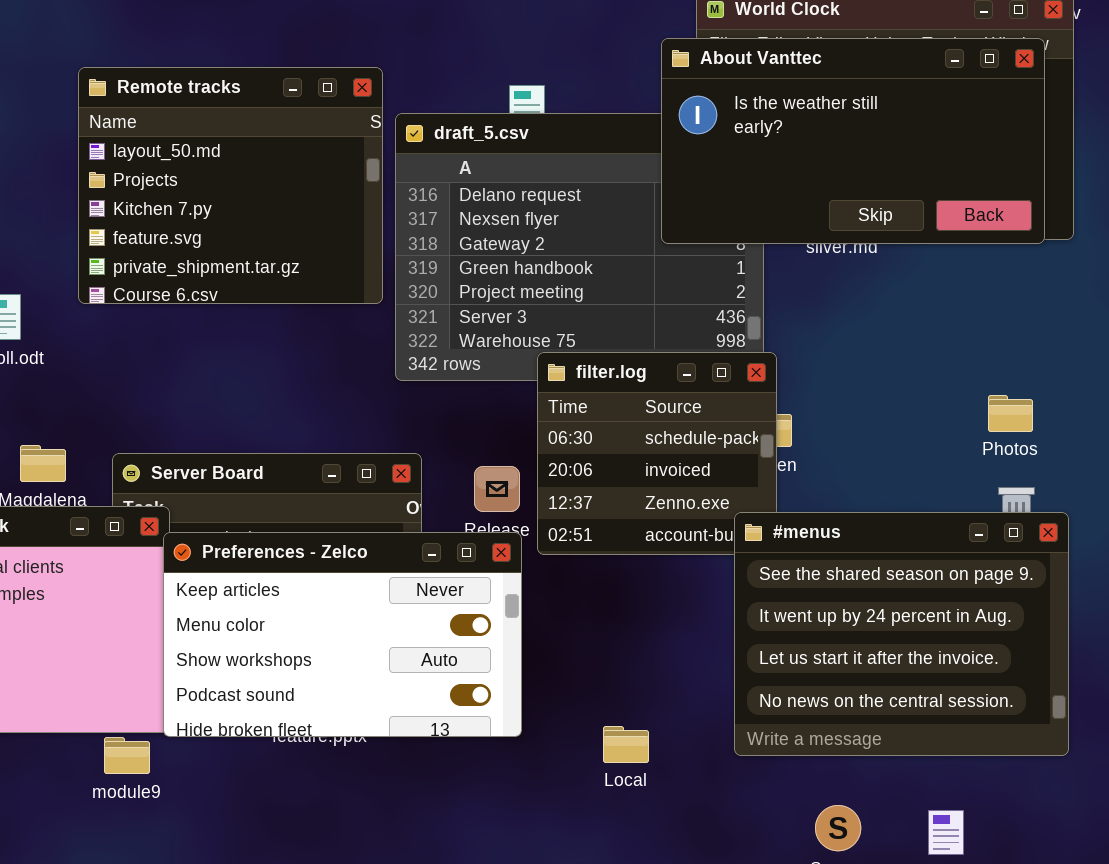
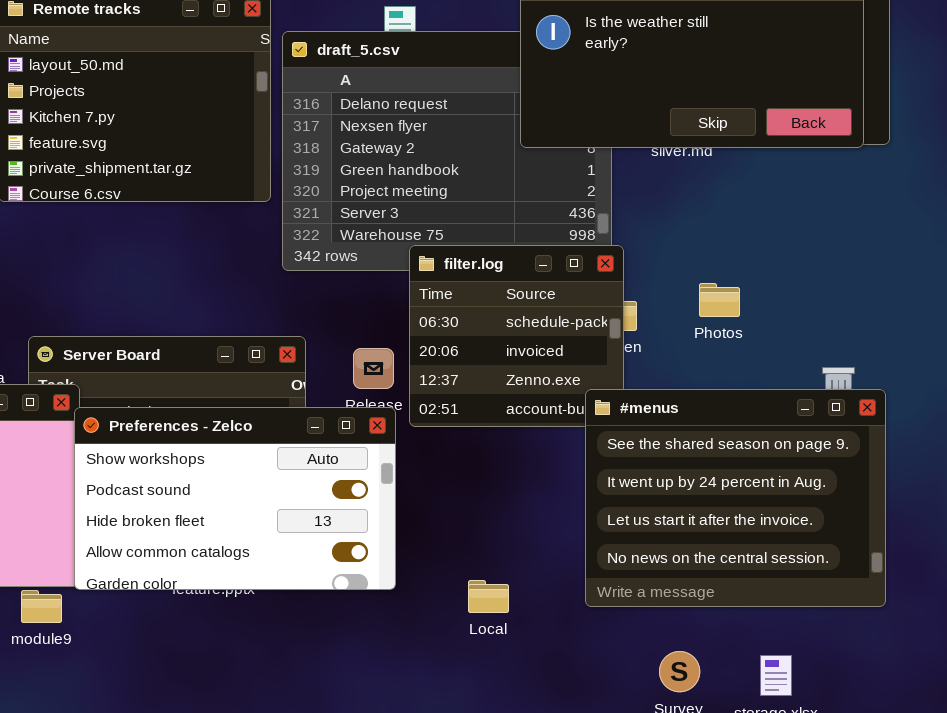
Photos: [988,395,1033,432] -> [699,283,740,317], moved
Preferences - Zelco: [163,532,522,737] -> [74,407,396,590], scrolled down 2 rows

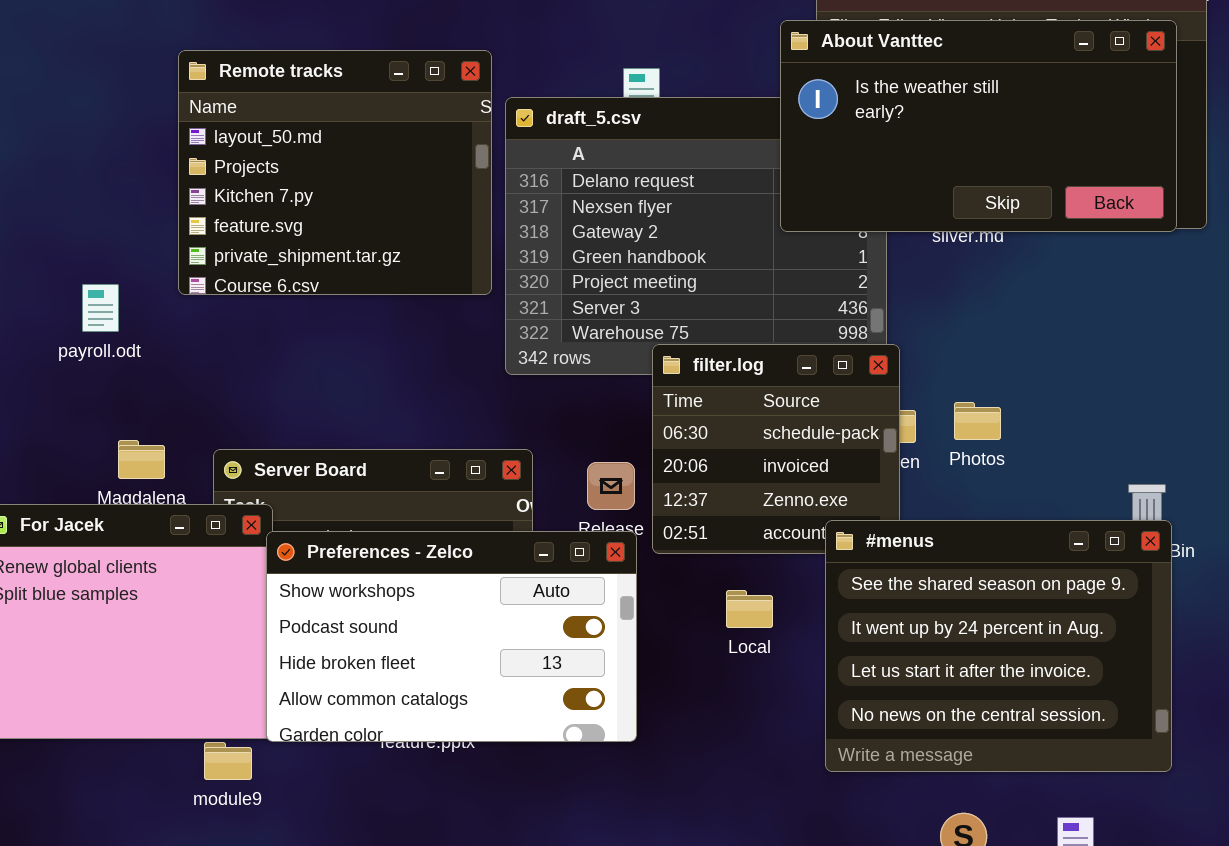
Photos: [699,283,740,317] -> [954,402,1001,440], moved
#menus: [585,389,886,607] -> [825,520,1172,772], moved
Local: [468,580,509,613] -> [726,590,773,628], moved

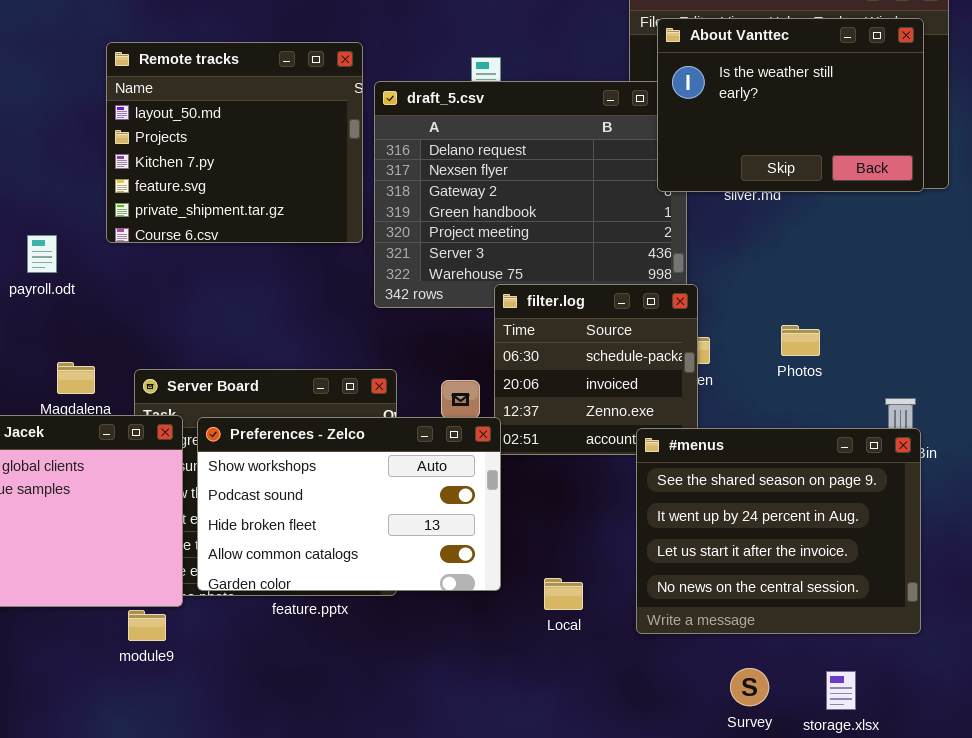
About Vanttec: [780,20,1177,232] -> [657,18,924,192], resized
Photos: [954,402,1001,440] -> [781,325,820,356], moved
Preferences - Zelco: [266,531,637,742] -> [197,417,501,591], moved
Local: [726,590,773,628] -> [544,578,583,610], moved

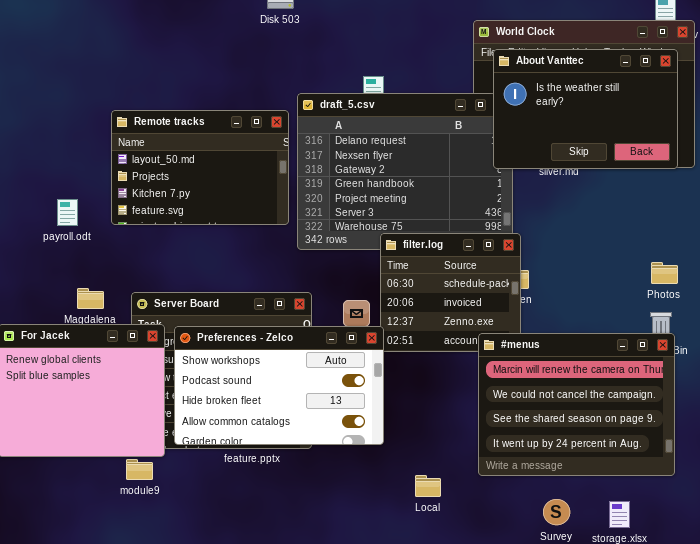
Remote tracks: [106,42,363,243] -> [111,110,289,225], moved, resized
Photos: [781,325,820,356] -> [651,262,678,284], moved
#menus: [636,428,921,634] -> [478,333,675,476], scrolled up 2 rows
Local: [544,578,583,610] -> [415,475,441,497], moved

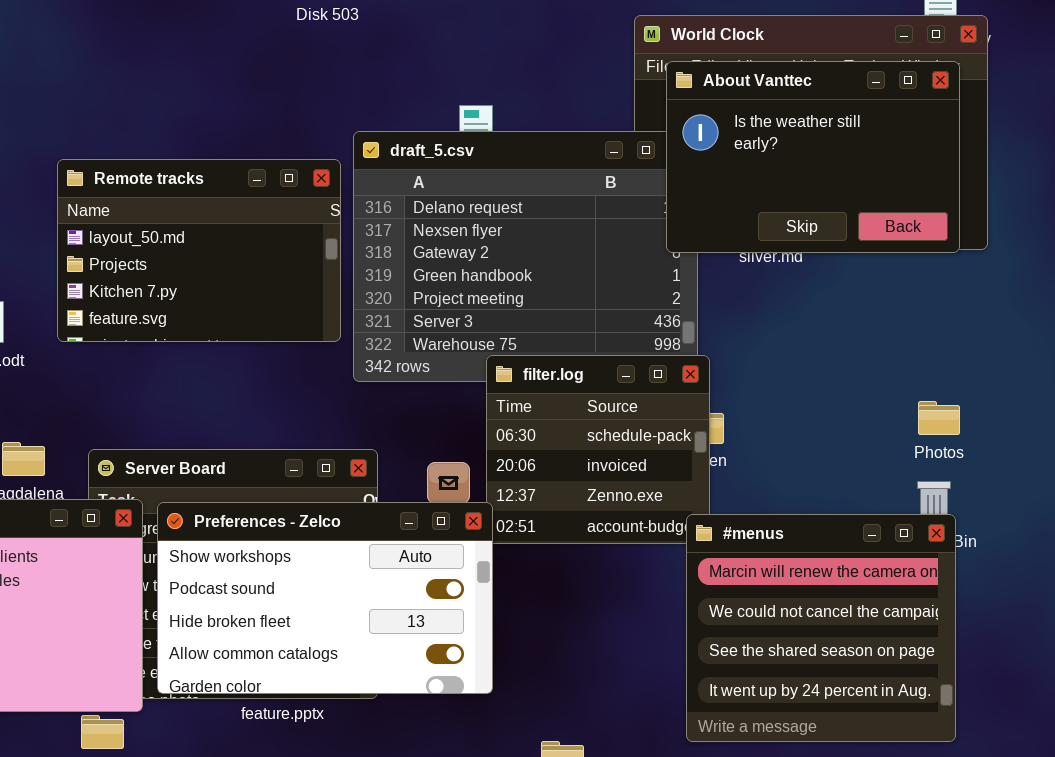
#menus: [478,333,675,476] -> [686,514,956,742], resized

